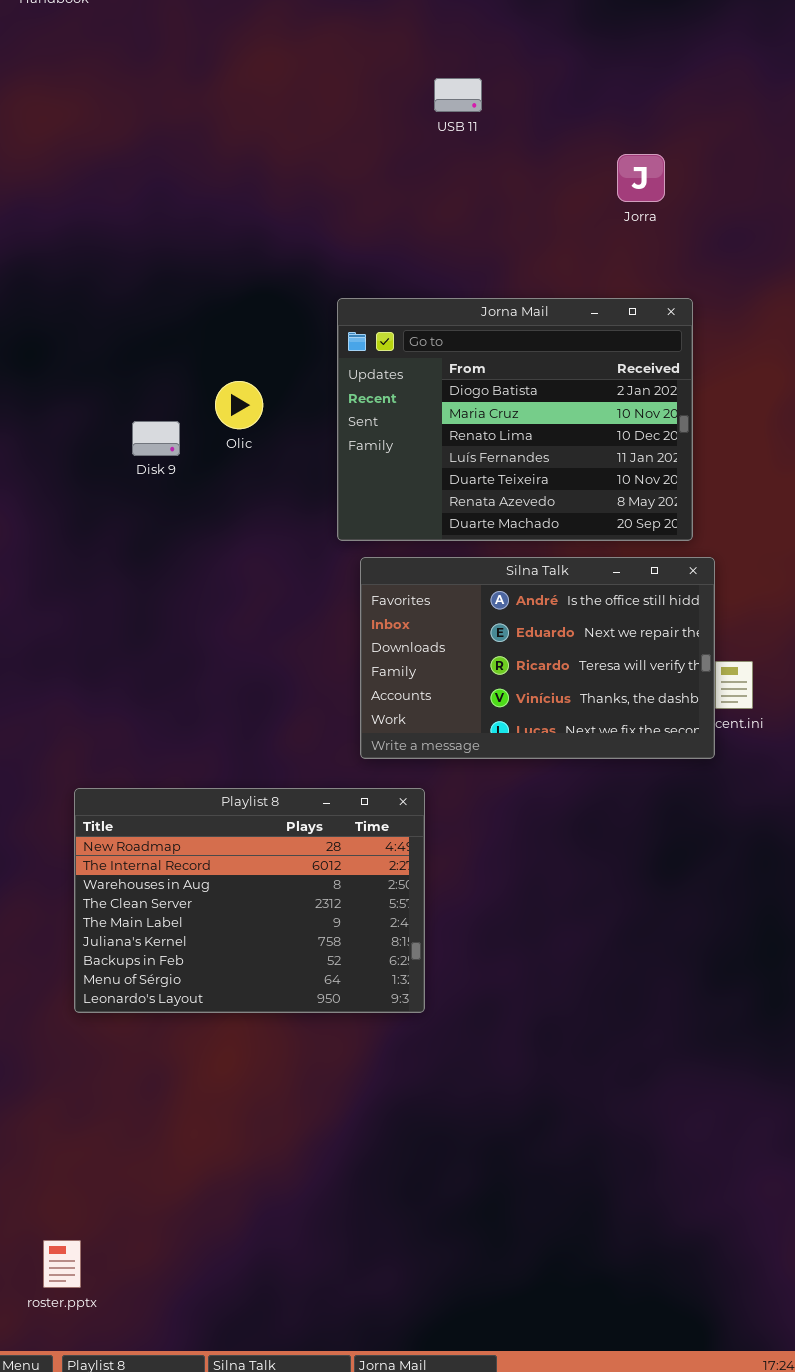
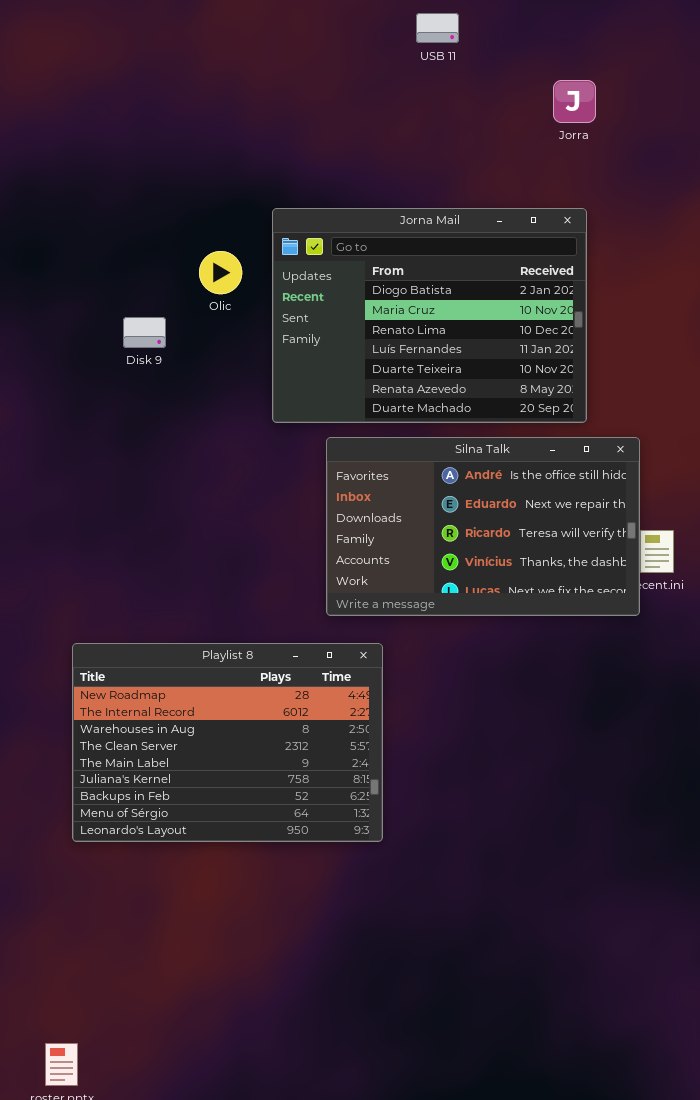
USB 11: [434,78,482,112] -> [416,13,459,43], moved
Jorna Mail: [337,298,693,541] -> [272,208,587,423], moved
Olic: [215,381,263,429] -> [199,251,242,294], moved

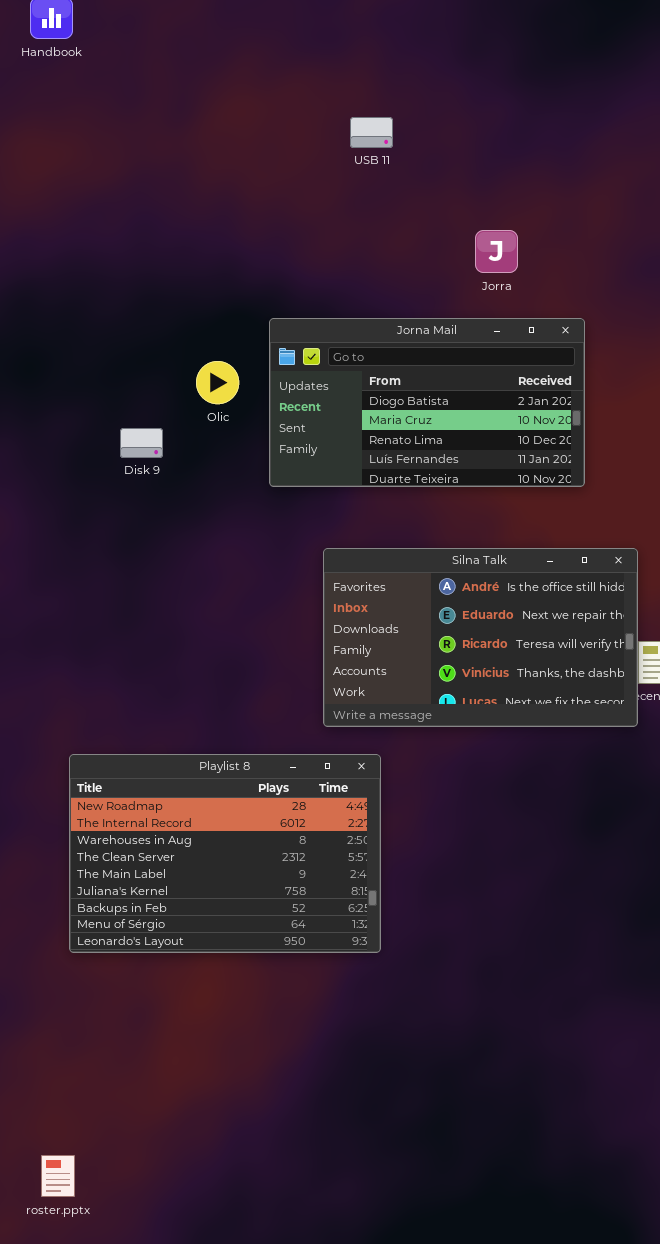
USB 11: [416,13,459,43] -> [350,117,393,148], moved
Jorra: [553,80,596,123] -> [475,230,518,273], moved
Jorna Mail: [272,208,587,423] -> [269,318,585,487], resized

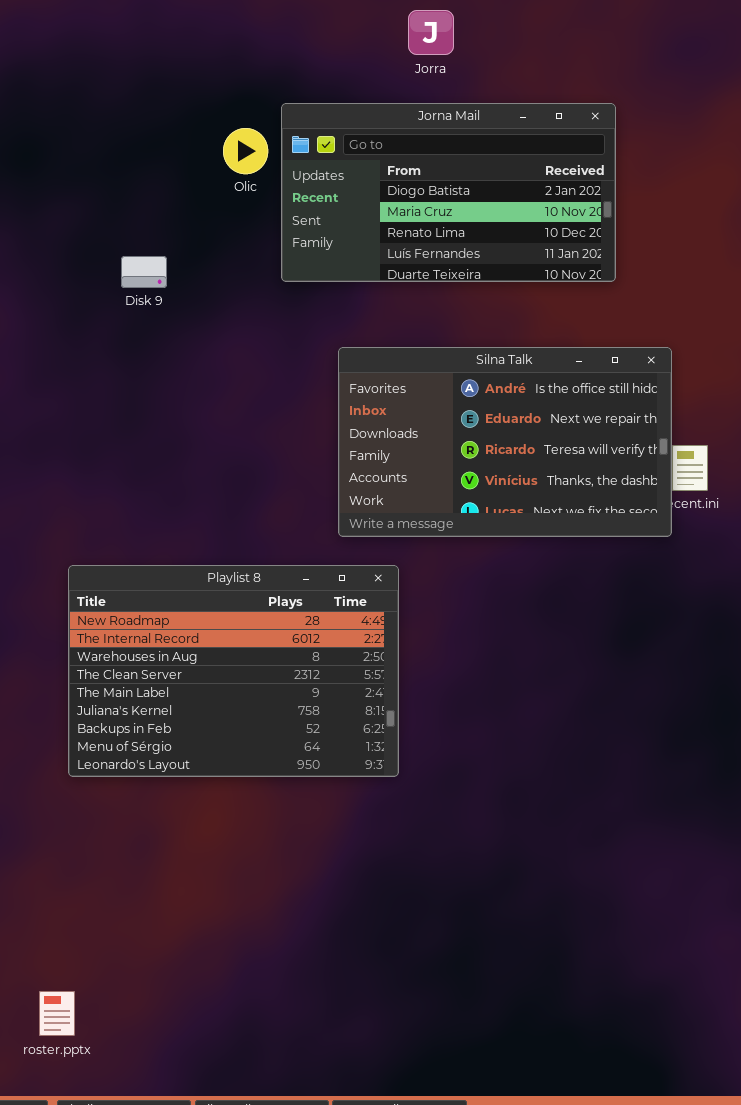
Jorra: [475,230,518,273] -> [408,10,454,55], moved
Olic: [196,361,239,404] -> [223,128,268,174], moved
Disk 9: [120,428,163,458] -> [121,256,167,288], moved

